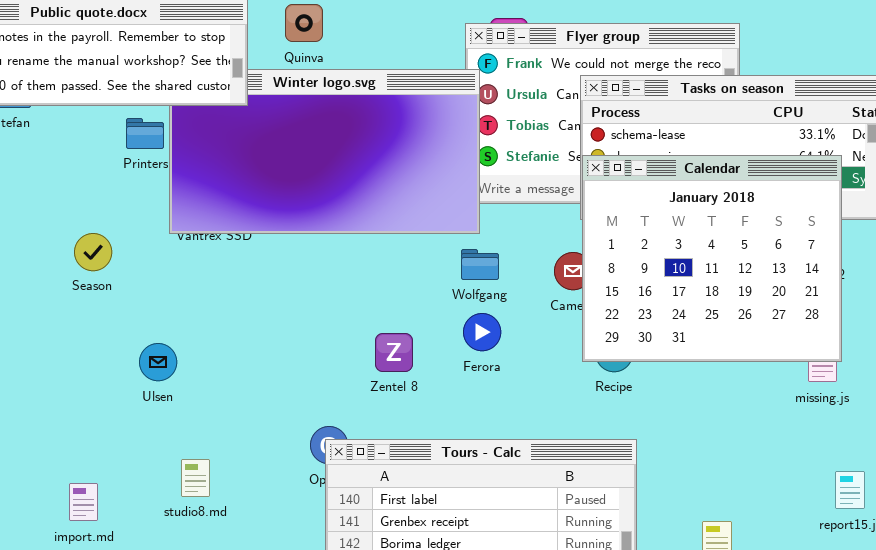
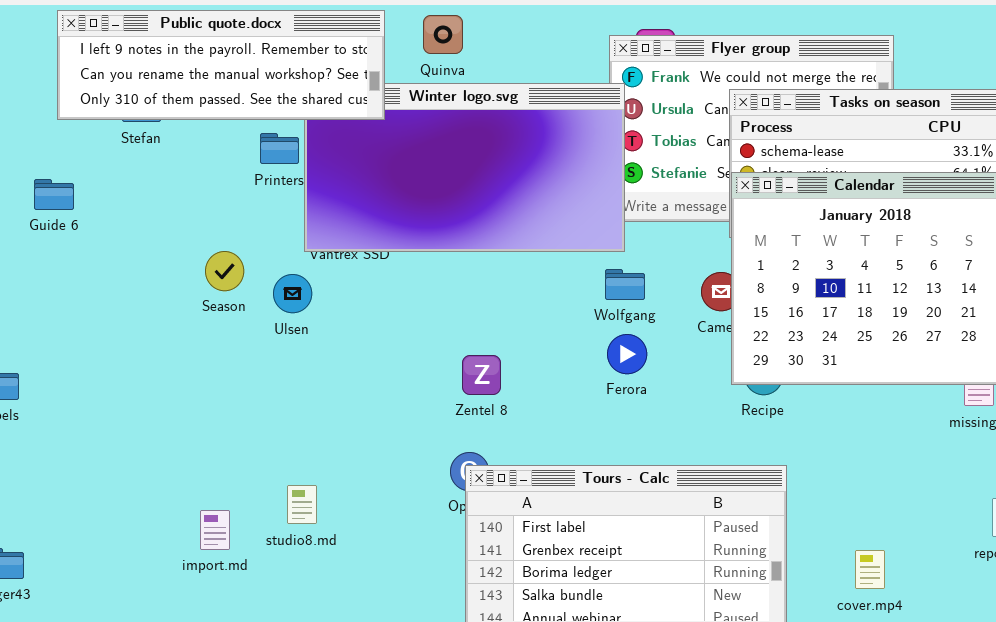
Zentel 8: [375,333,413,372] -> [462,355,501,395], moved
Ulsen: [139,343,177,381] -> [273,274,312,313], moved
studio8.md: [181,459,210,497] -> [287,485,317,524], moved

